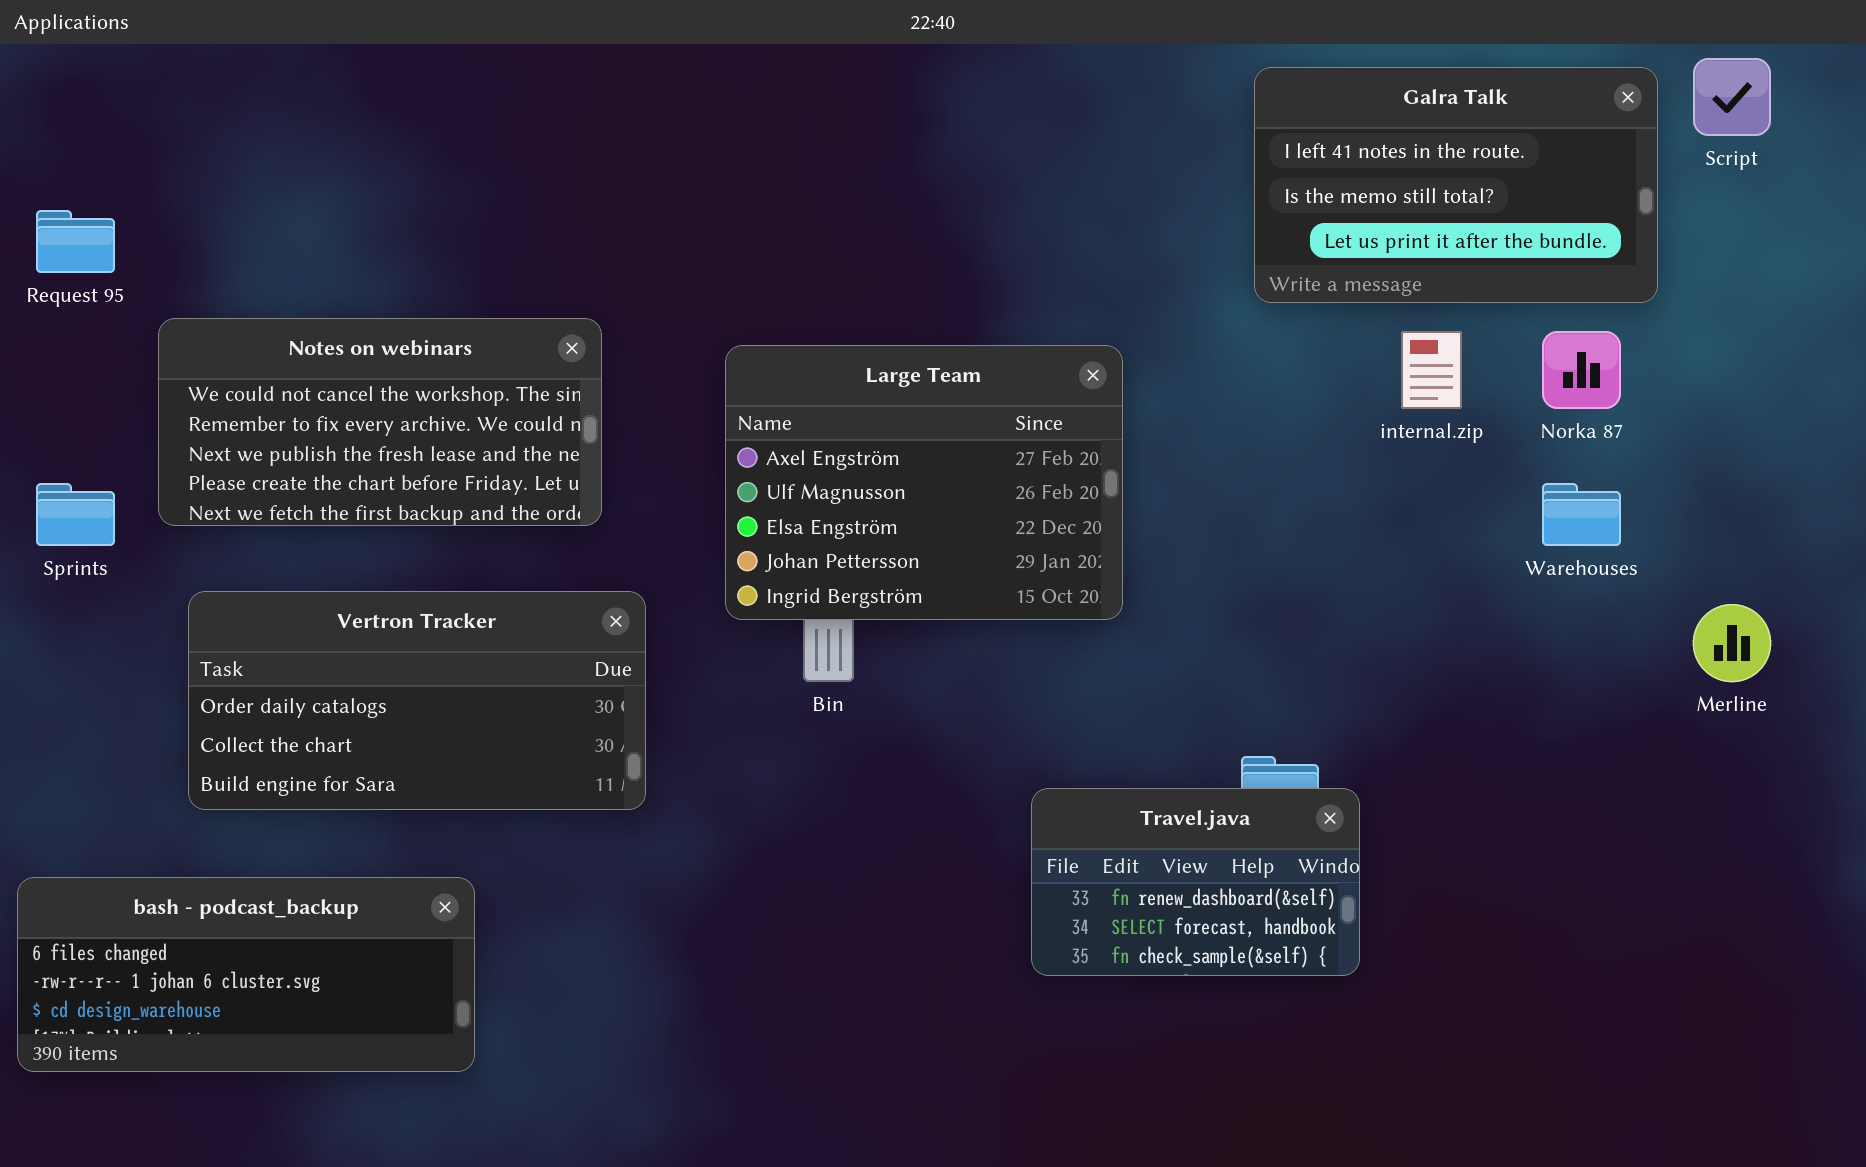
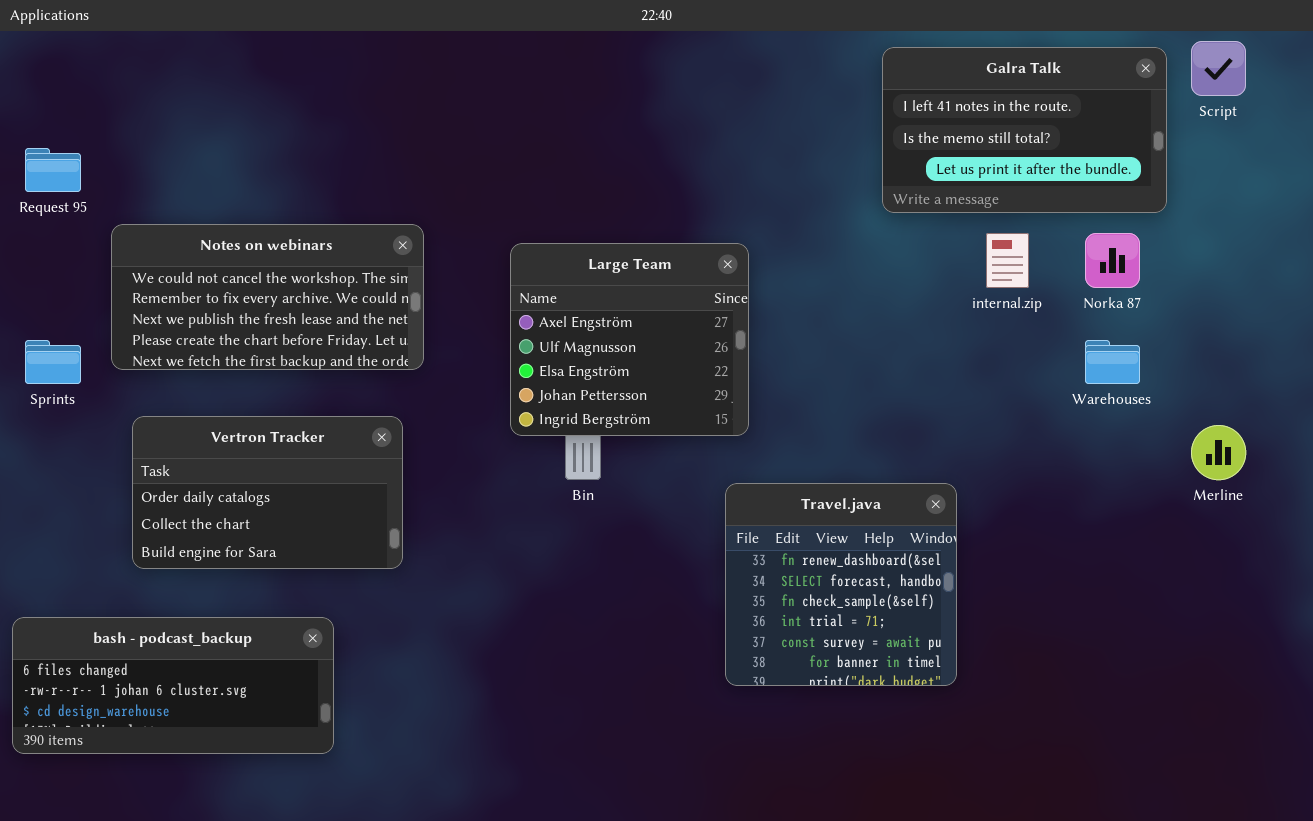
Large Team: [725,345,1123,620] -> [510,243,749,436], resized
Vertron Tracker: [188,591,646,810] -> [132,416,403,569], resized
Travel.java: [1031,788,1360,976] -> [725,483,957,686], resized

